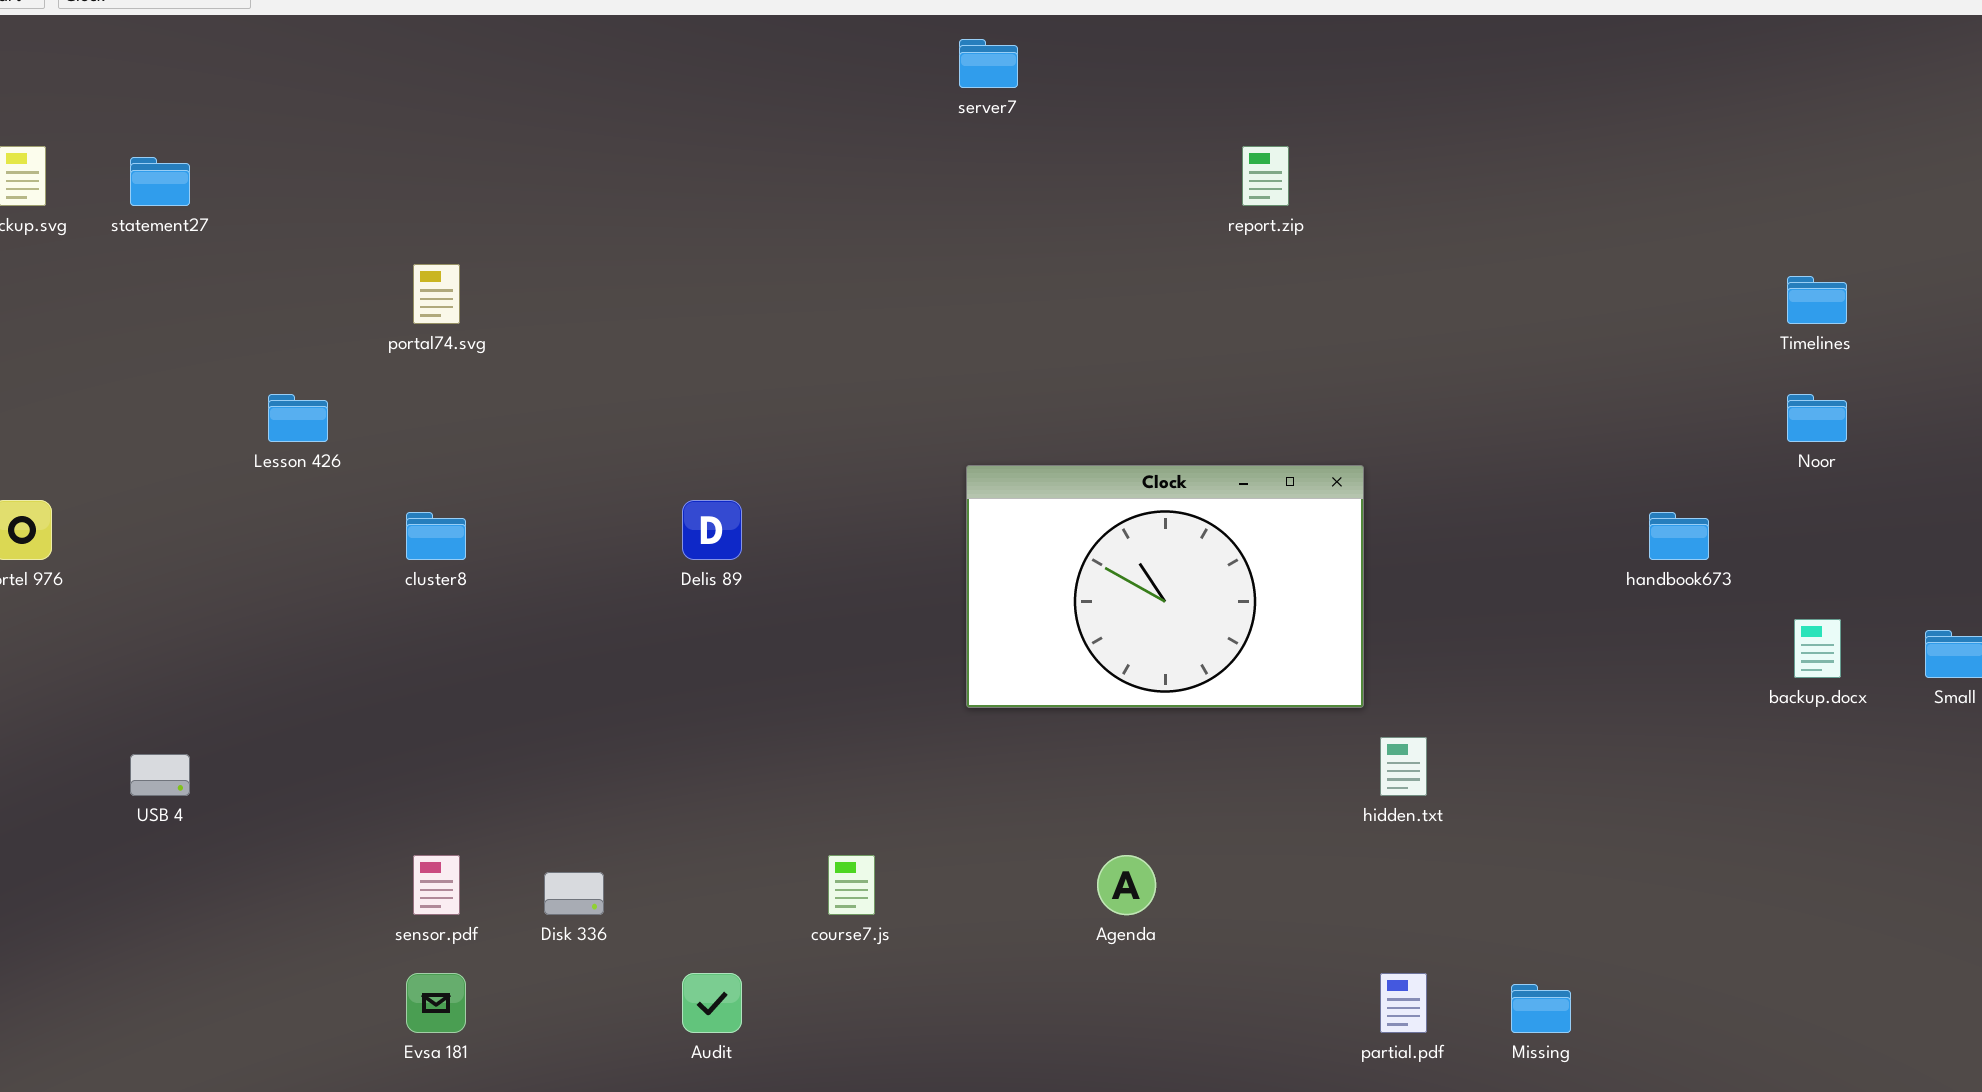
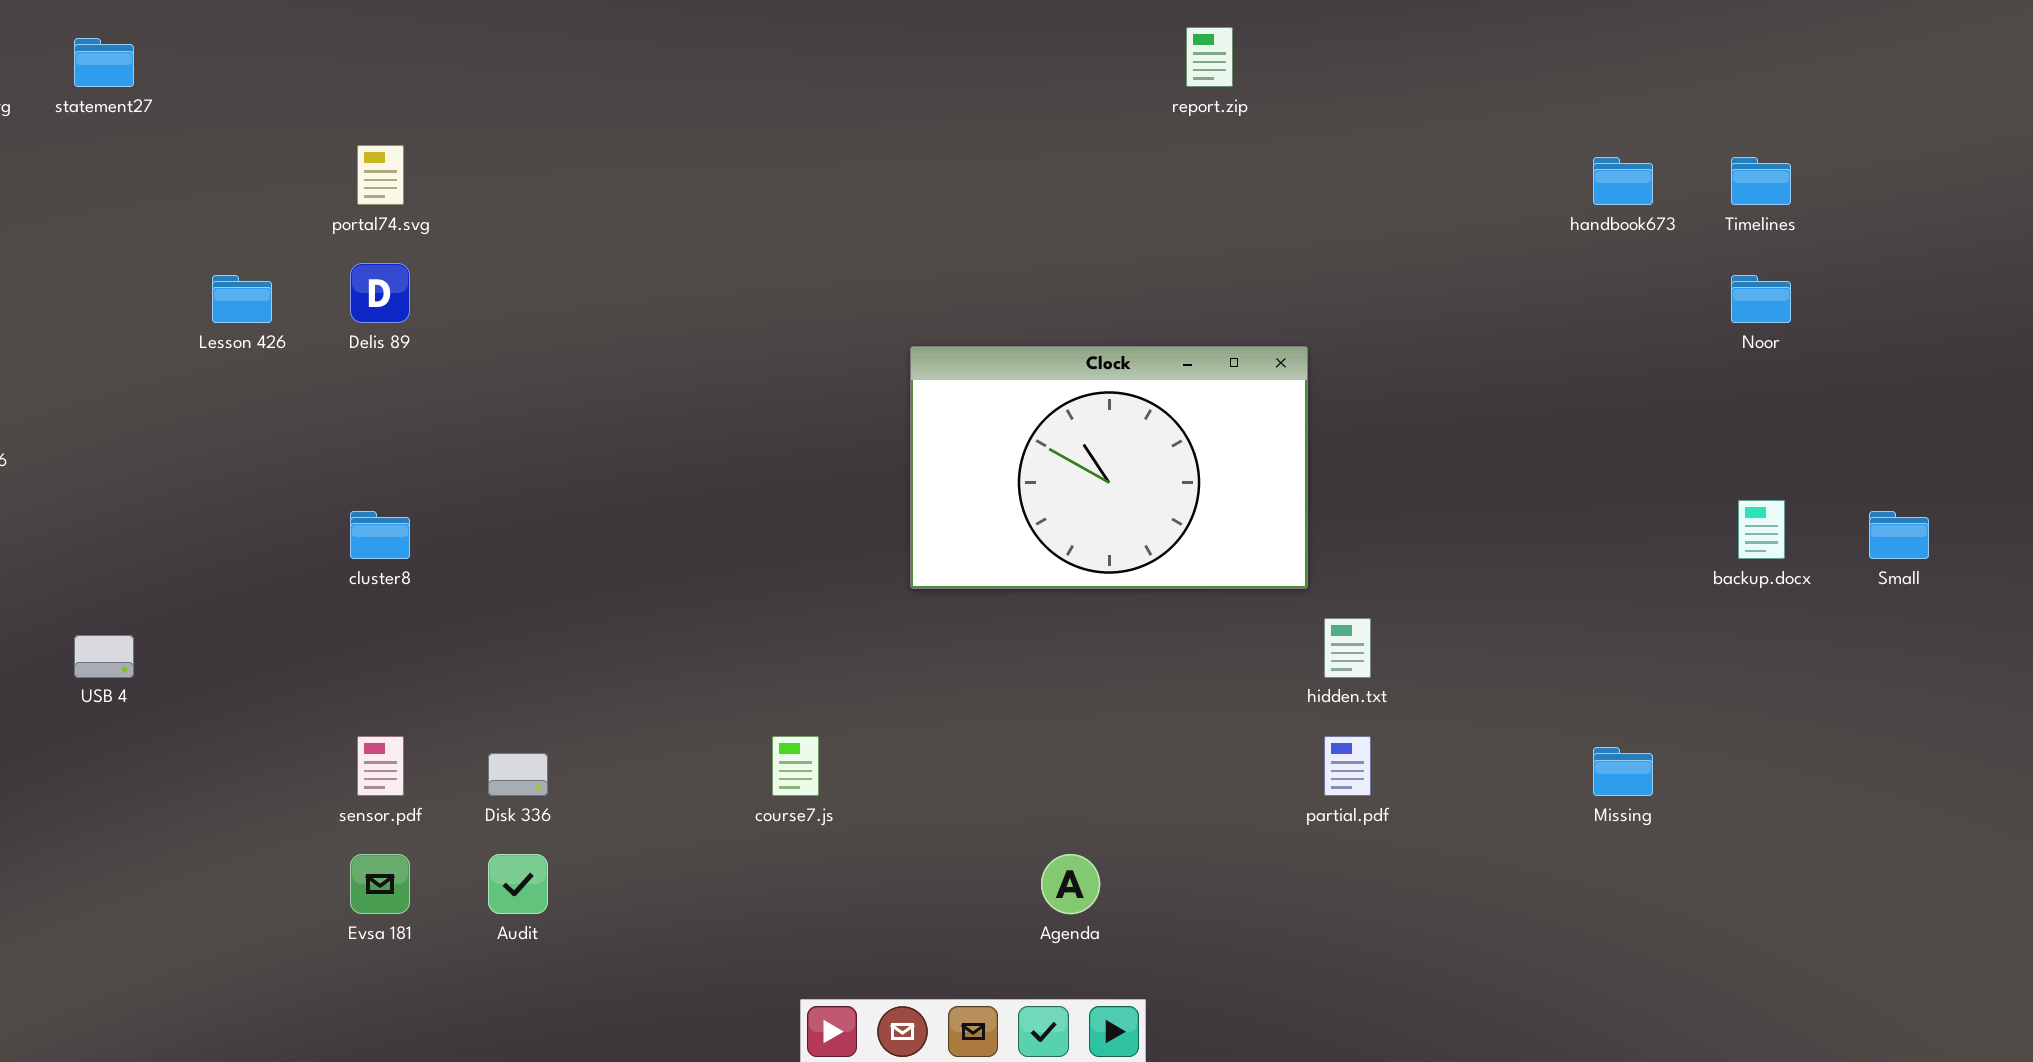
Delis 89: [682,500,742,560] -> [350,263,410,323], moved
cluster8: [406,512,466,560] -> [350,511,410,559], moved
handbook673: [1649,512,1709,560] -> [1593,157,1653,205], moved
Agenda: [1097,855,1156,915] -> [1041,854,1100,914], moved
Audit: [682,973,742,1033] -> [488,854,548,914], moved
partial.pdf: [1380,973,1427,1033] -> [1324,736,1371,796], moved
Missing: [1511,984,1571,1033] -> [1593,747,1653,796], moved

